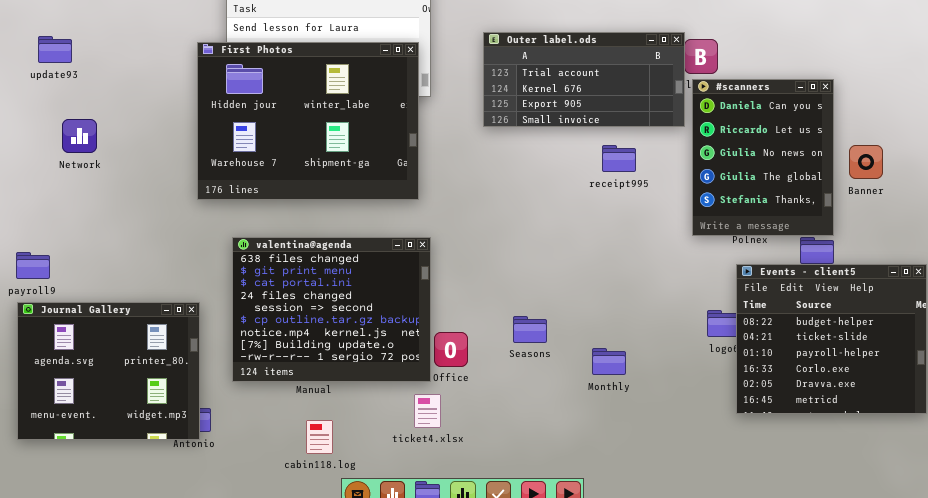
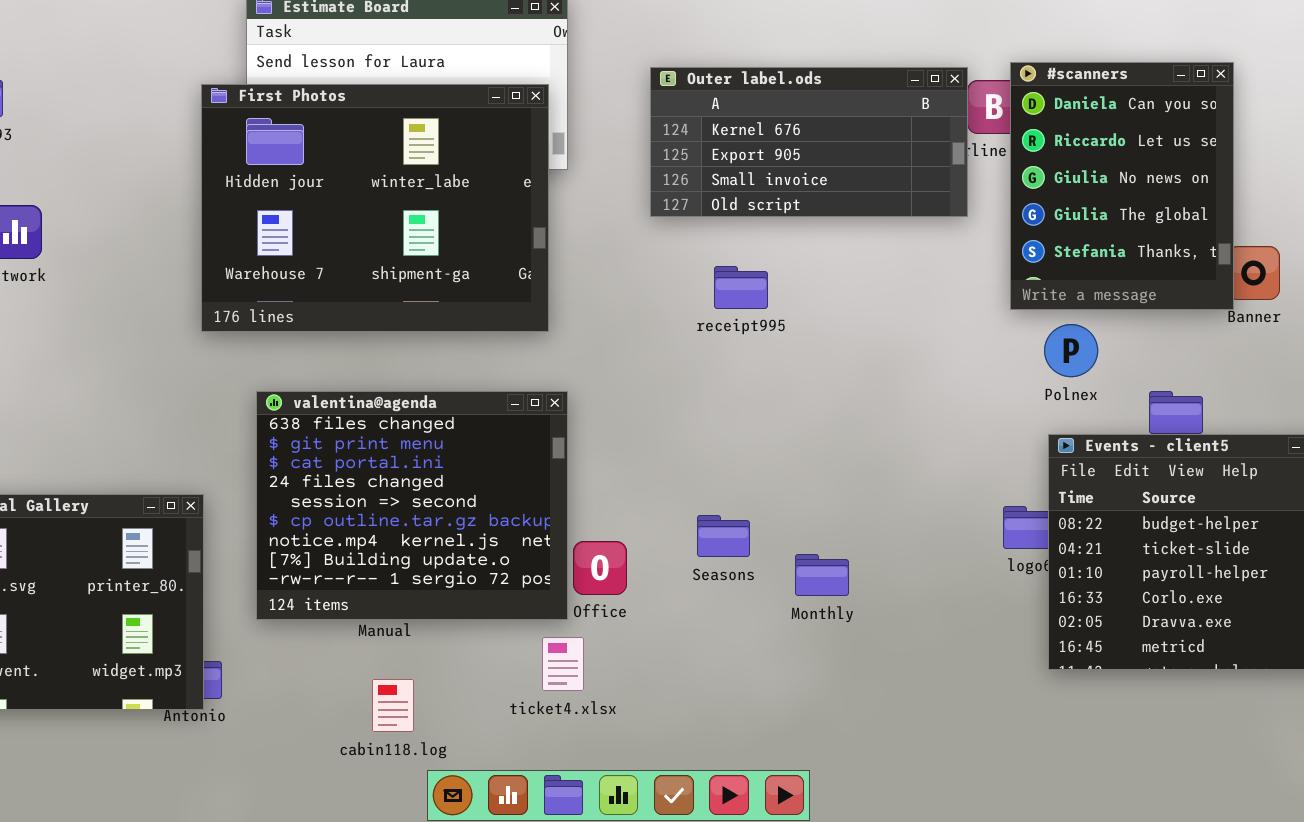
Outer label.ods: [483,32,685,127] -> [650,67,968,217], scrolled down 1 row
#scanners: [692,79,834,236] -> [1010,62,1234,310], moved
receipt995: [602,145,636,172] -> [714,266,768,309], moved
Monthly: [592,348,626,375] -> [795,554,849,596], moved

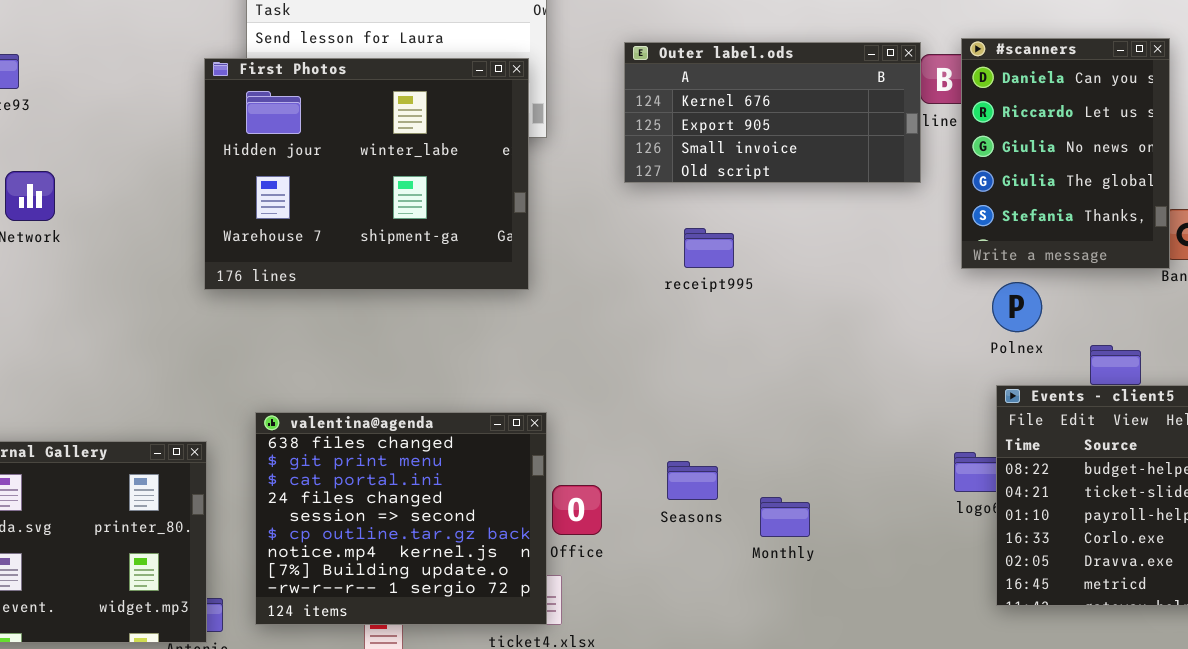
valentina@agenda: [256,391,568,620] -> [255,412,547,625], moved

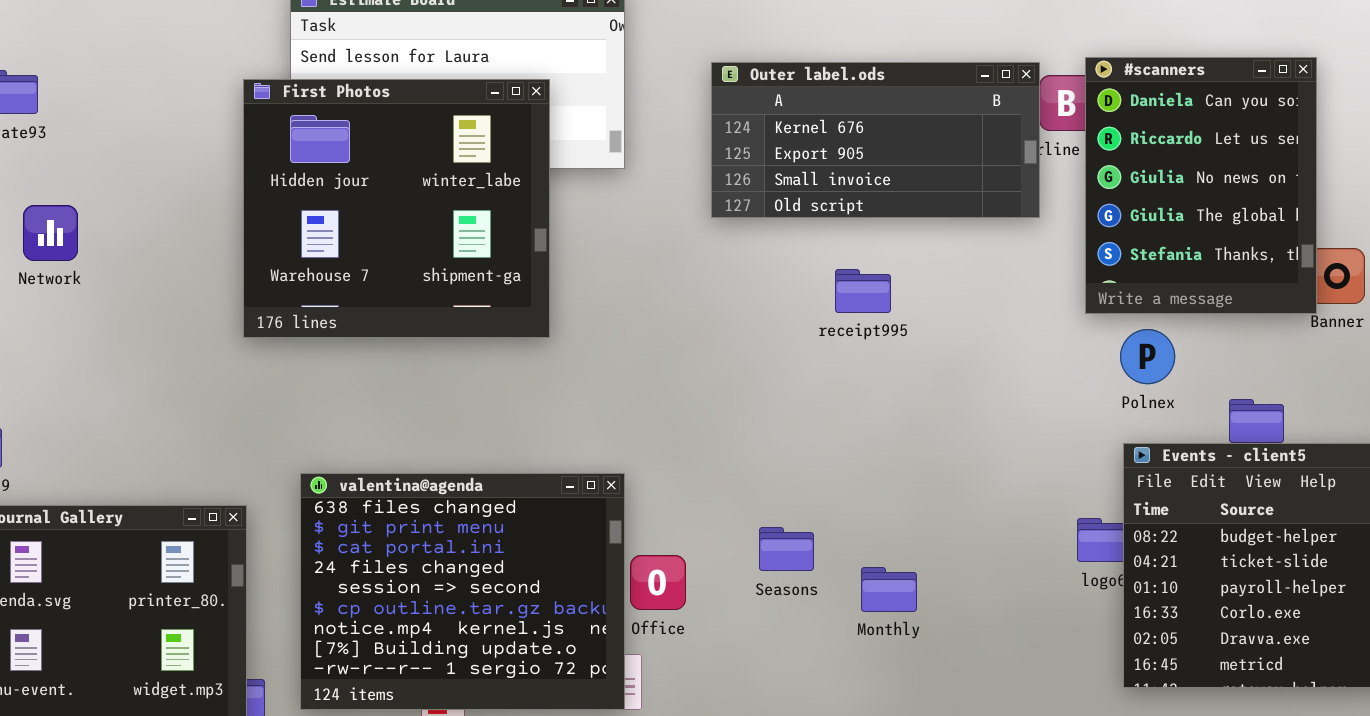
First Photos: [204,58,529,290] -> [243,79,550,338], resized
receipt995: [684,228,734,268] -> [835,269,891,313], moved

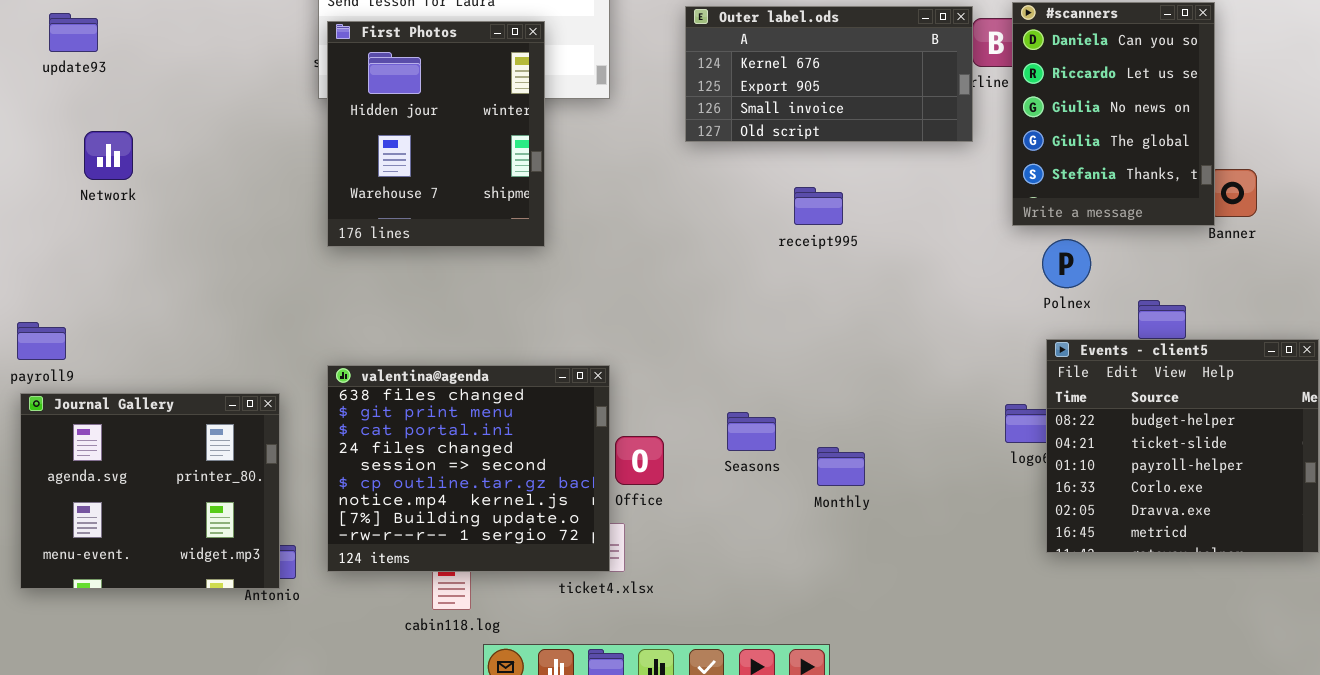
First Photos: [243,79,550,338] -> [327,21,545,247], resized

